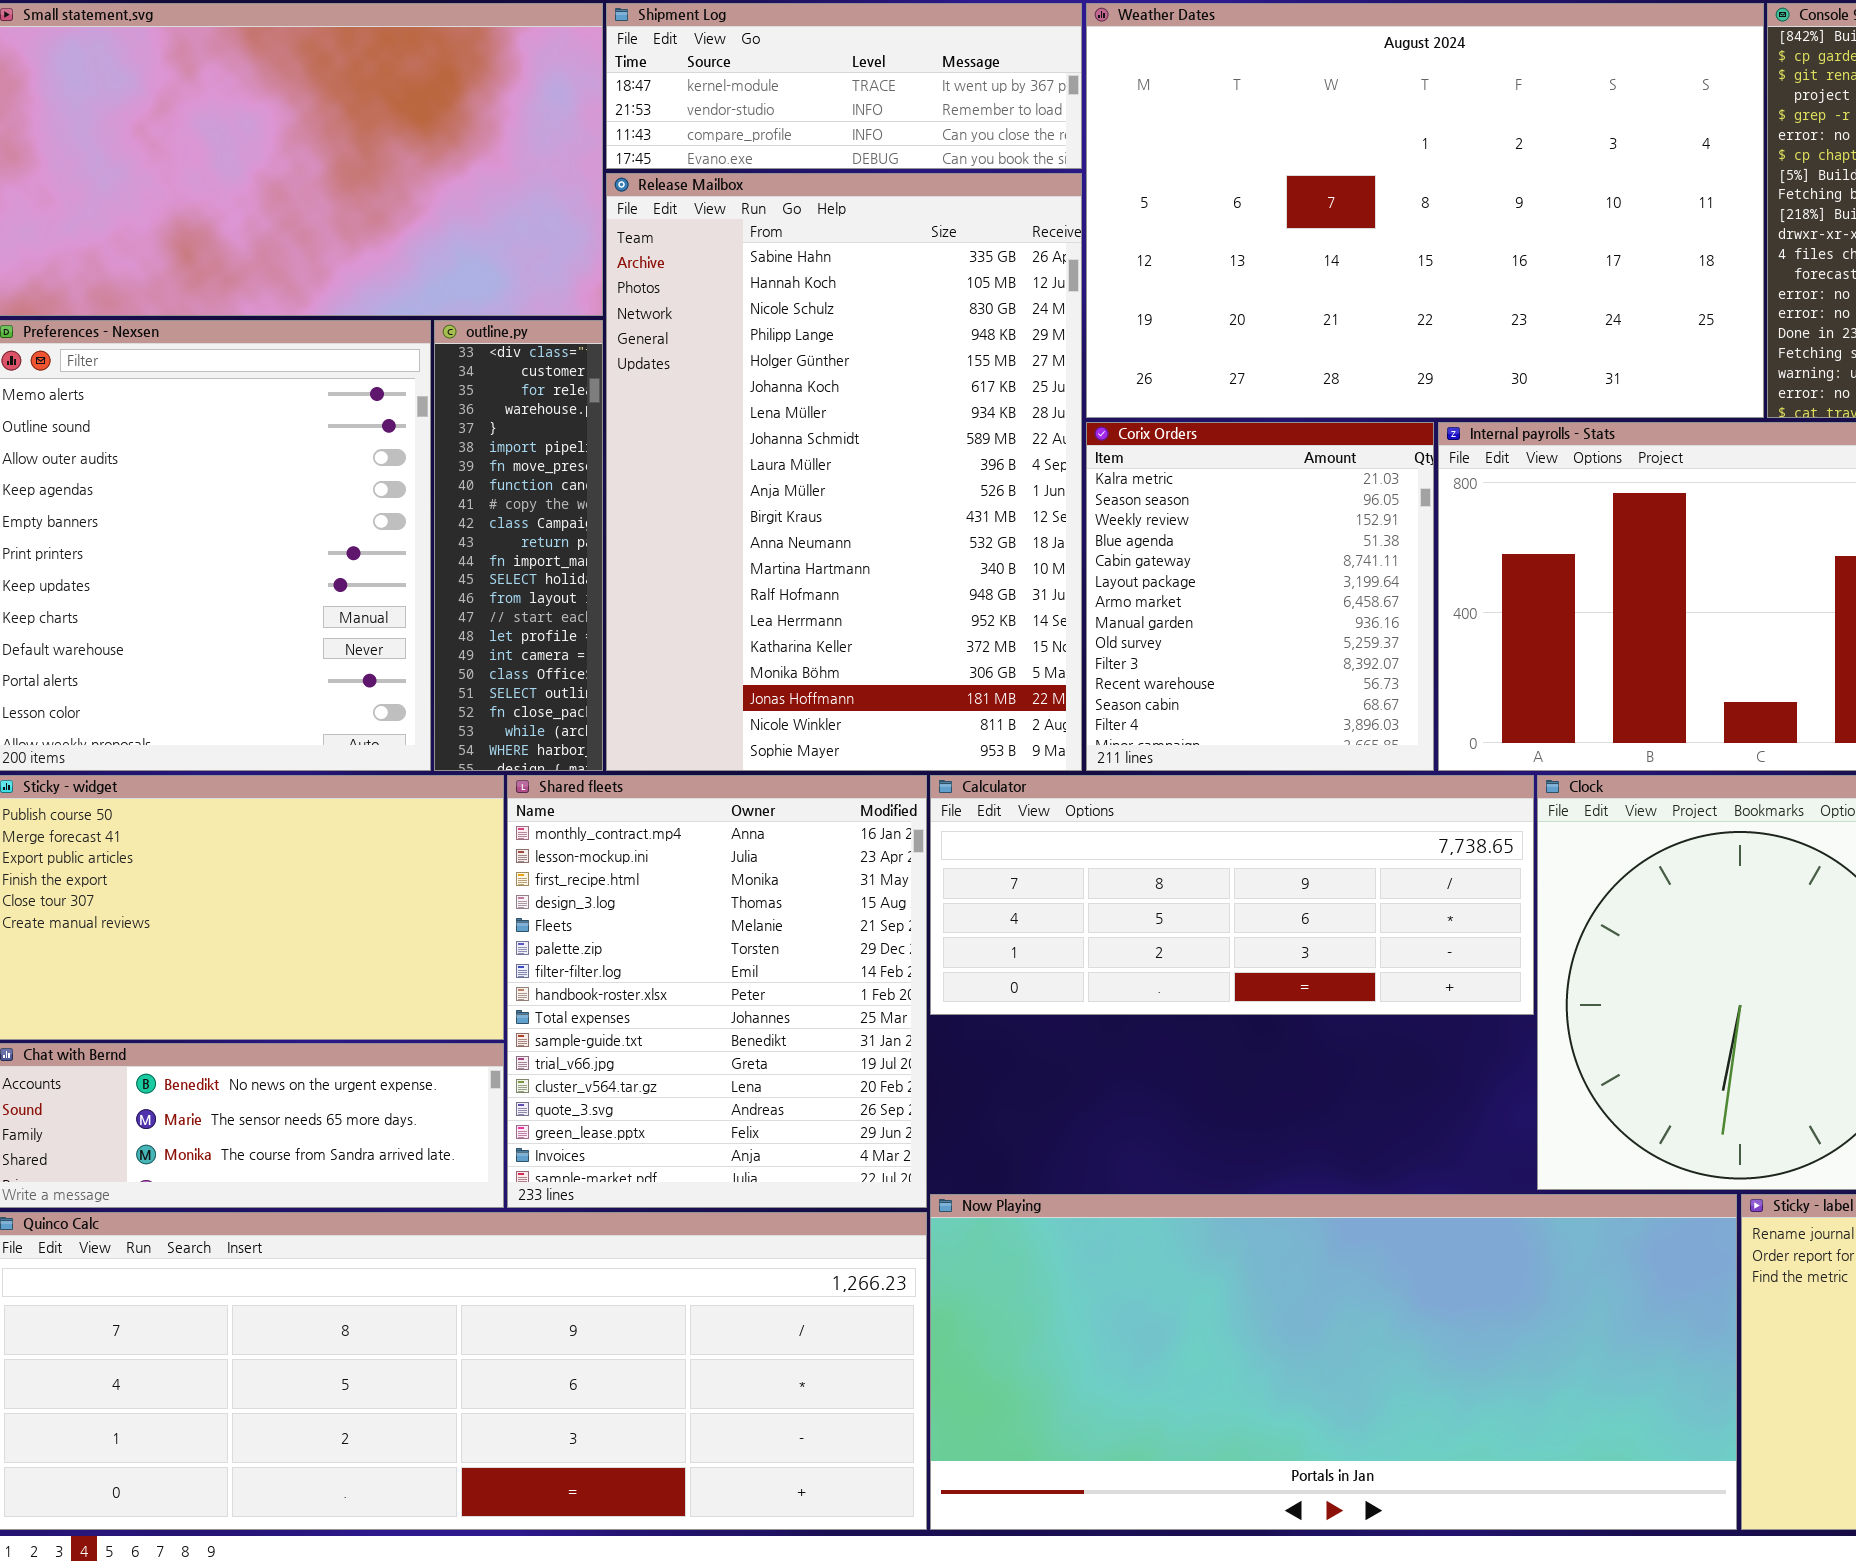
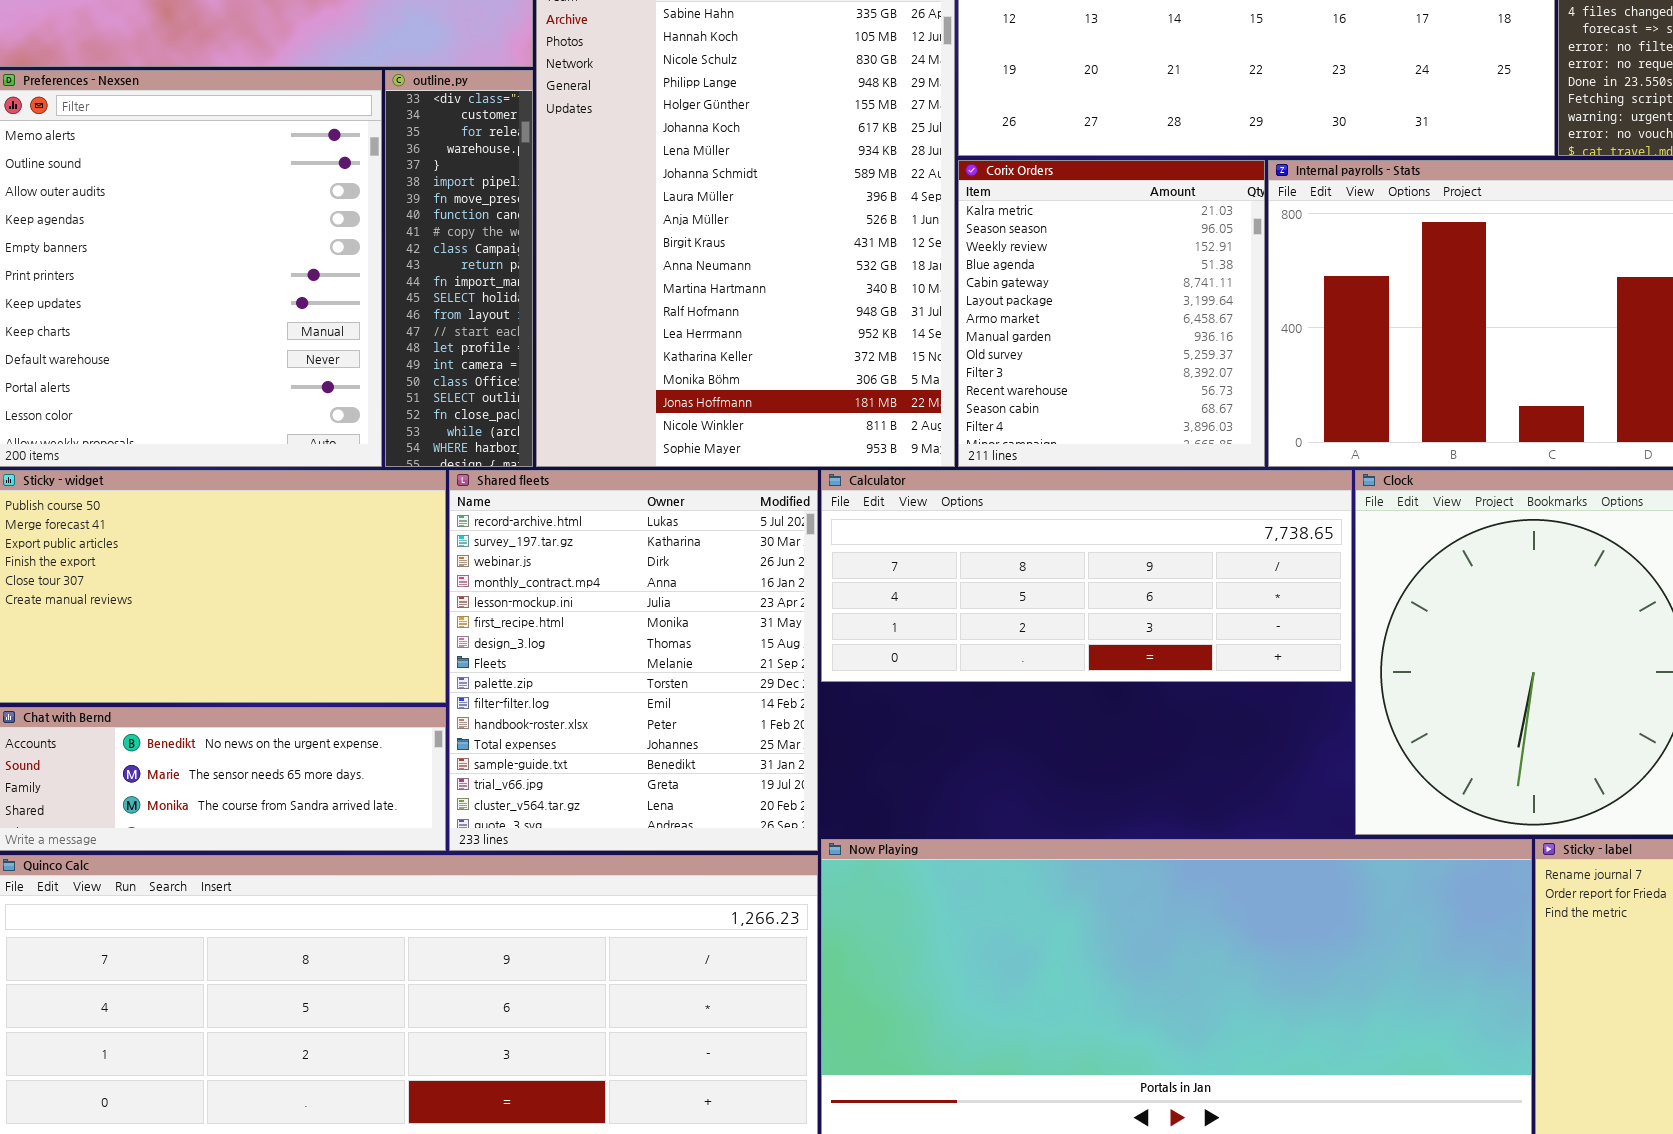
Shared fleets: [507,775,927,1208] -> [449,470,818,851], scrolled up 3 rows

